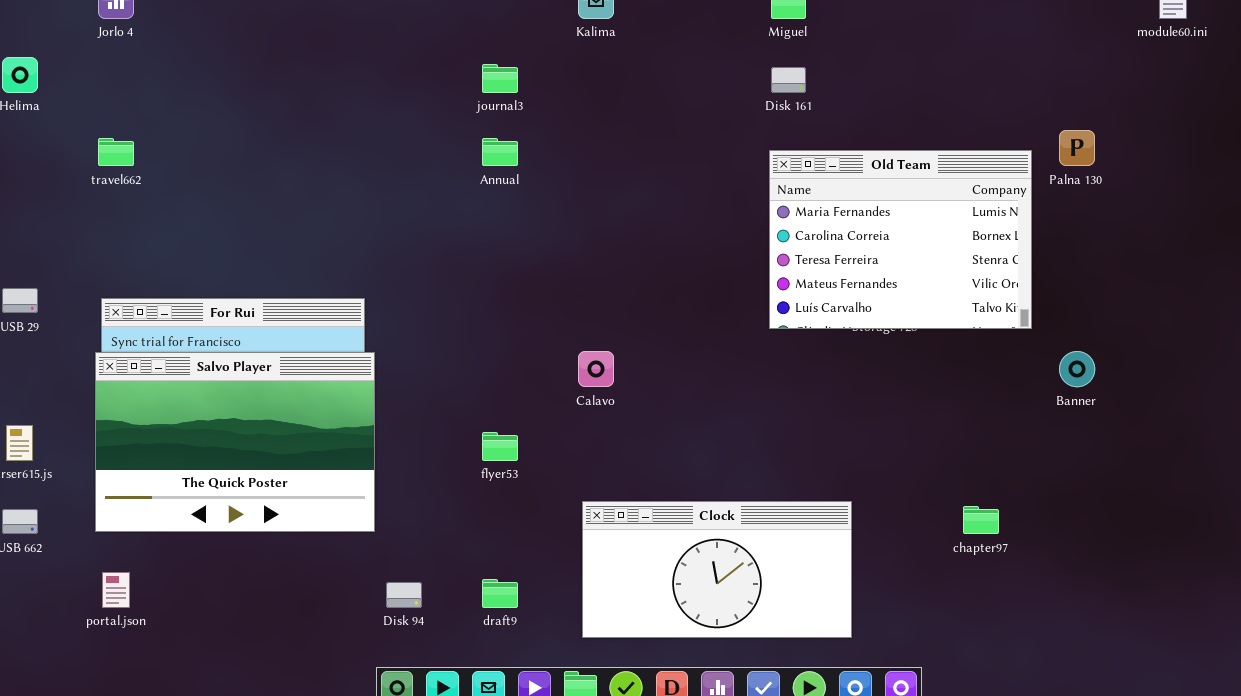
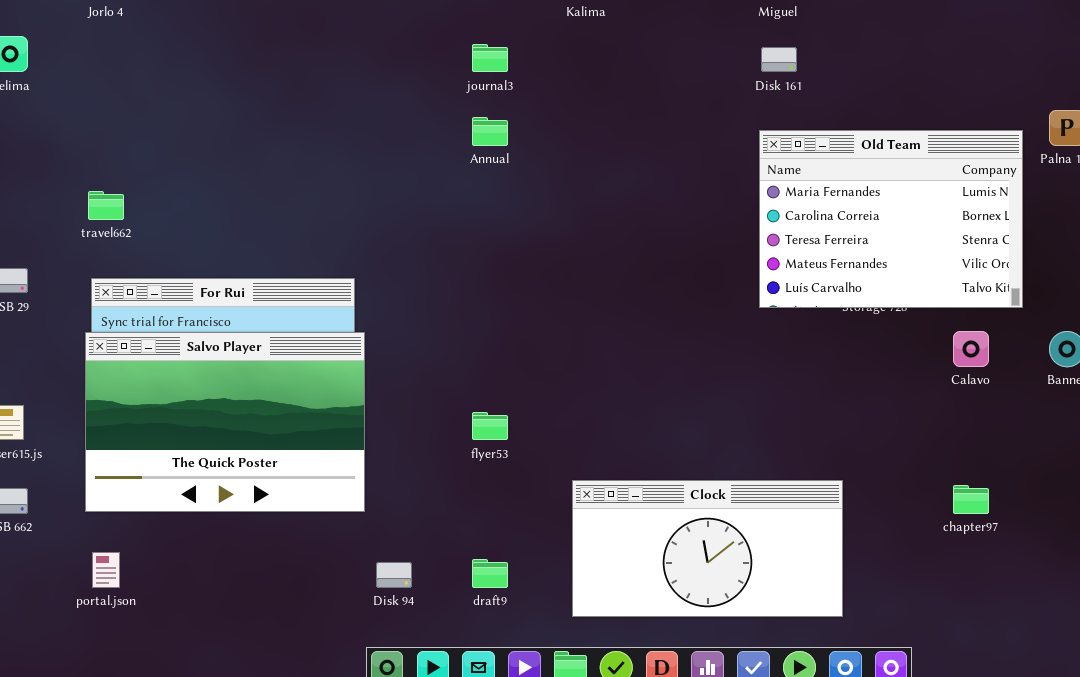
travel662: [98,138,134,166] -> [88,191,124,220], moved
Calavo: [578,351,614,387] -> [953,331,989,367], moved

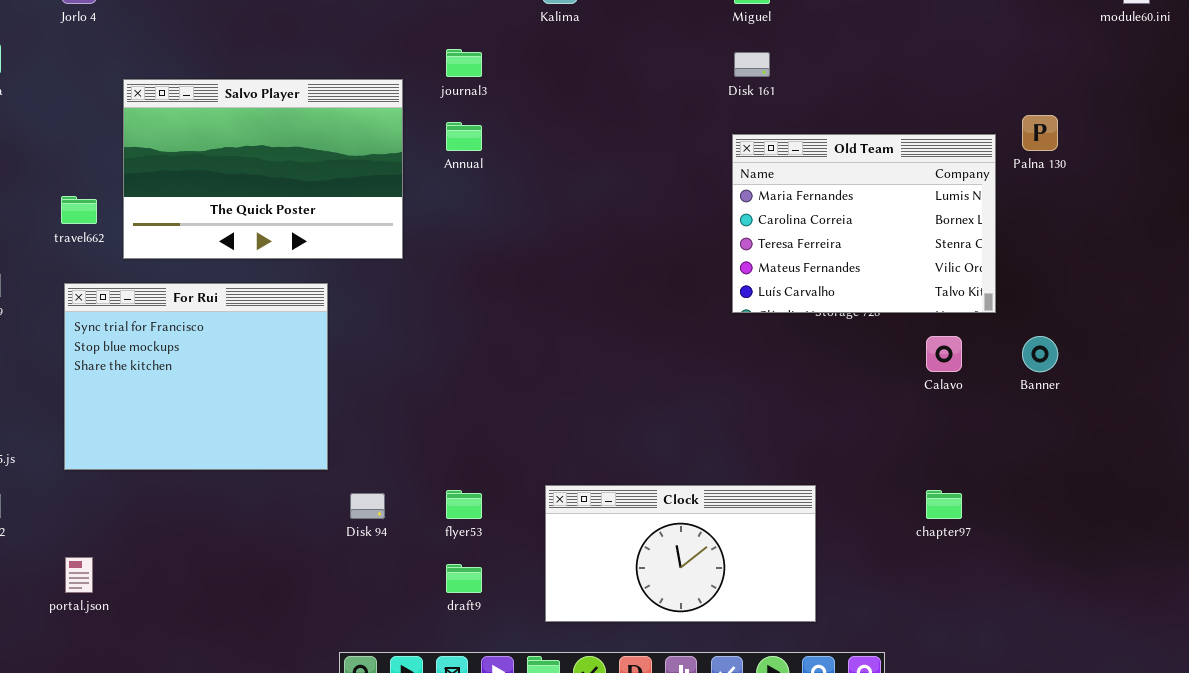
Salvo Player: [85,332,365,512] -> [123,79,403,259], moved
flyer53: [472,412,508,440] -> [446,490,482,519], moved
Disk 94: [376,562,412,588] -> [350,493,385,519], moved

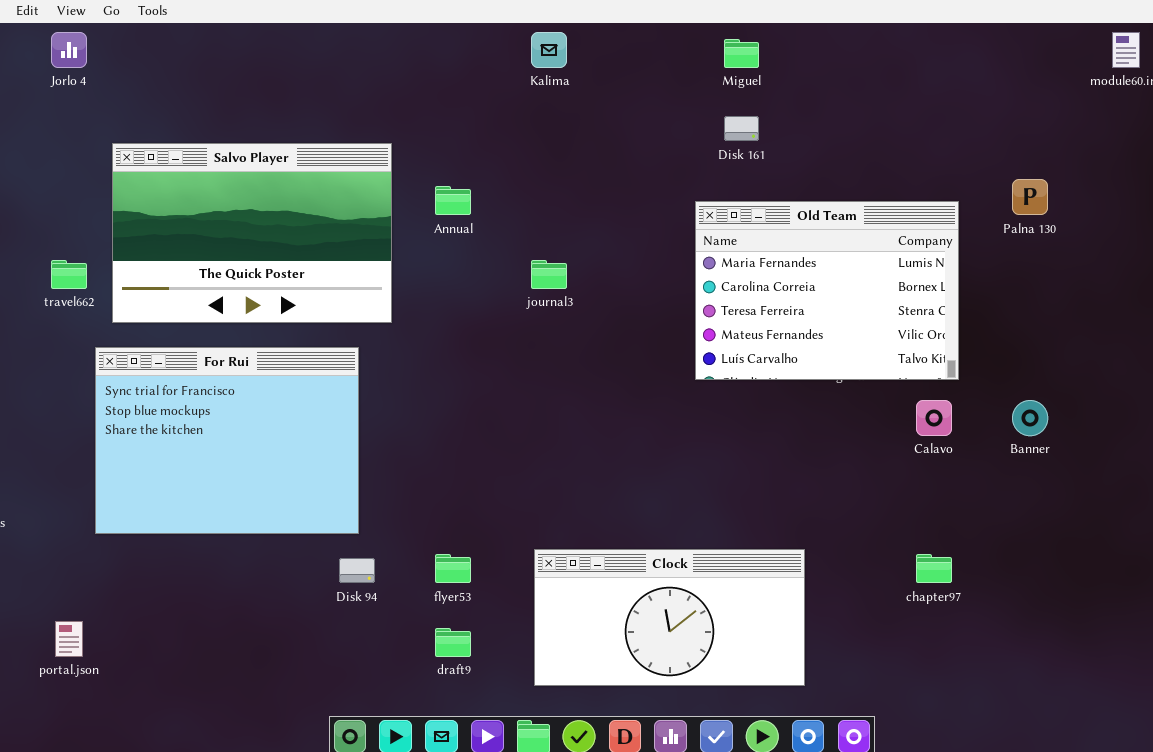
journal3: [446,49,482,77] -> [531,260,567,289], moved
Old Team: [732,134,996,313] -> [695,201,959,380], moved
For Rui: [64,283,328,470] -> [95,347,359,534], moved

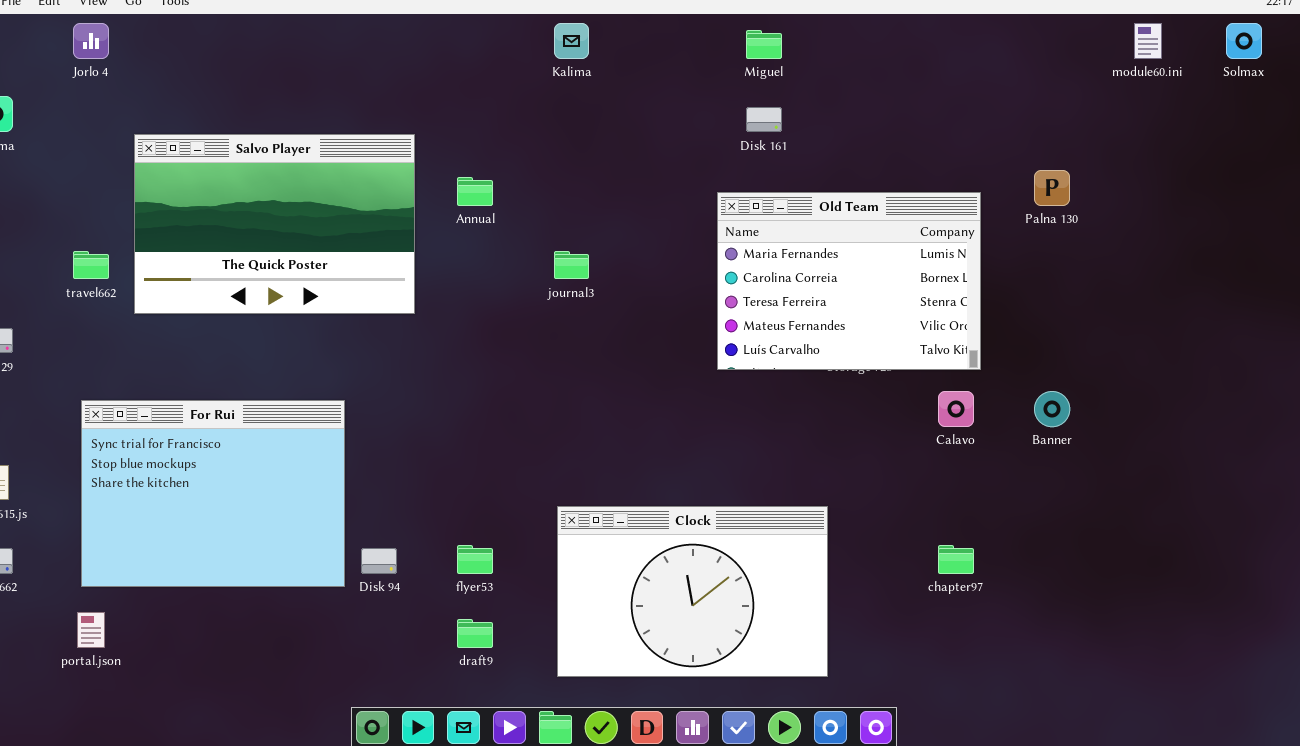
For Rui: [95,347,359,534] -> [81,400,345,587], moved
Clock: [534,549,805,686] -> [557,506,828,677], resized

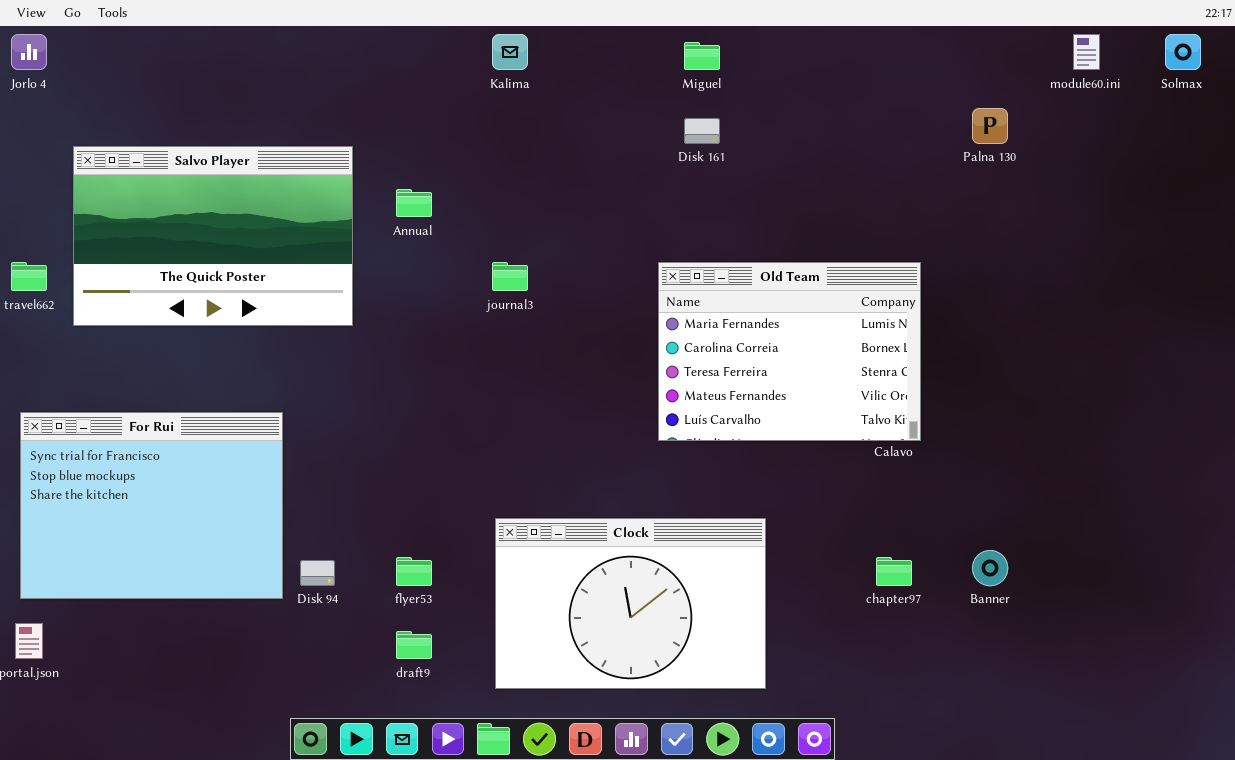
Palna 130: [1034,170,1070,206] -> [972,108,1008,144], moved
Old Team: [717,192,981,370] -> [658,262,921,441], moved
Banner: [1034,391,1070,427] -> [972,550,1008,586], moved

